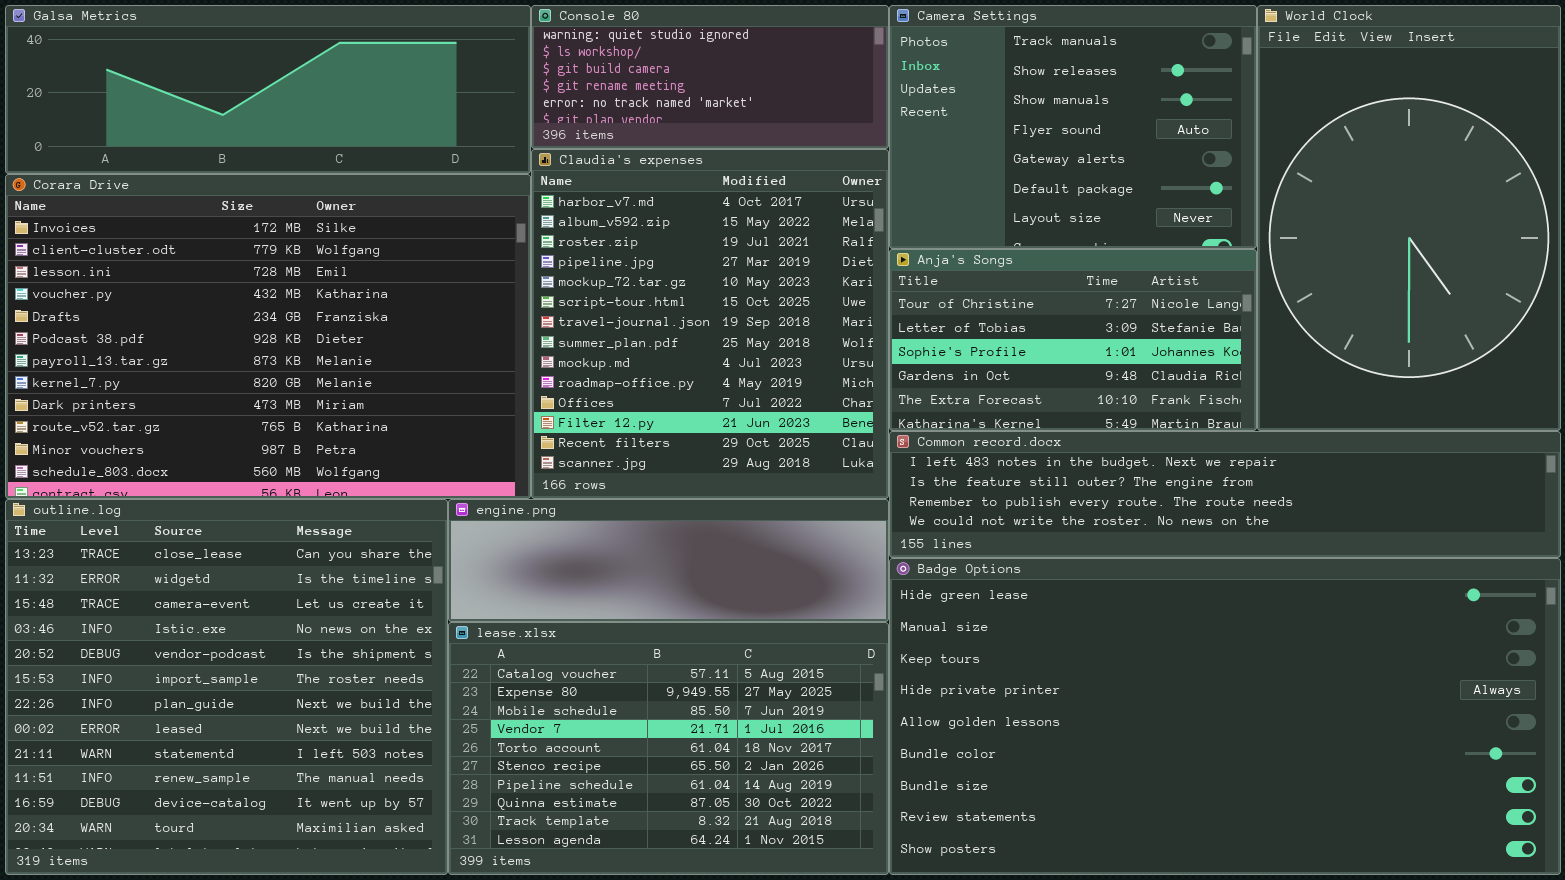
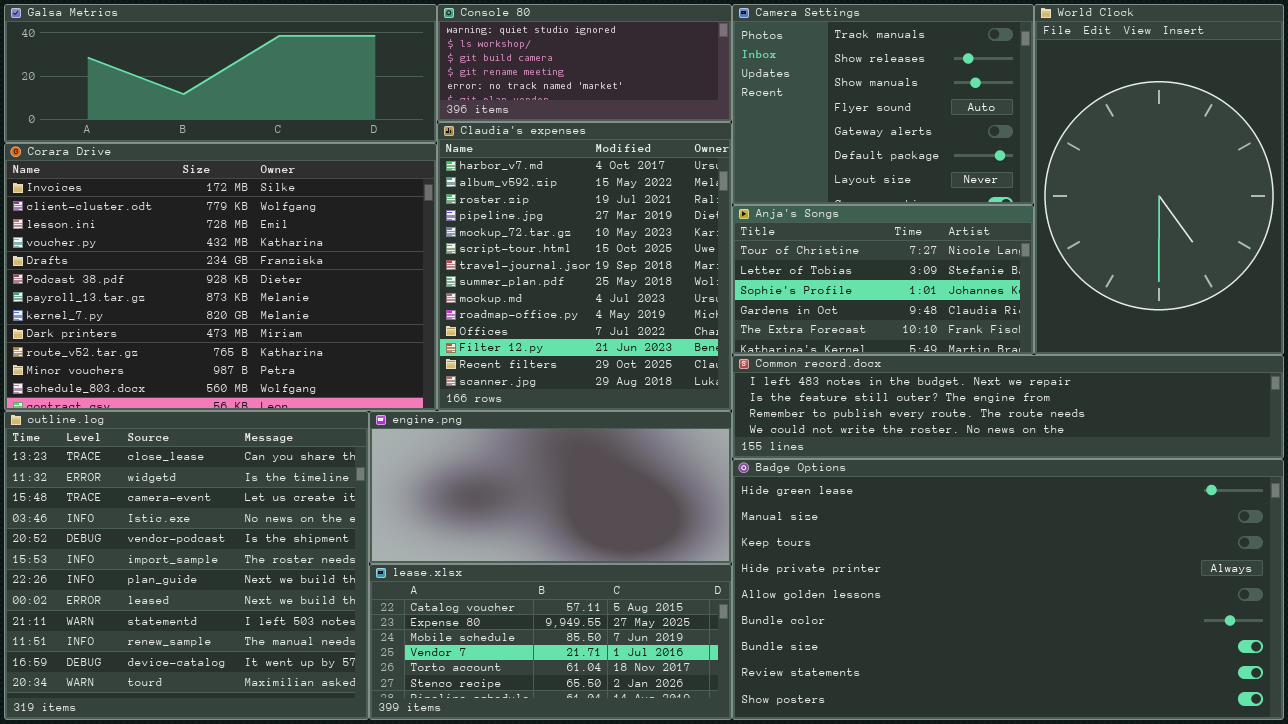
engine.png: [448,499,889,622] -> [369,411,732,564], resized
lease.xlsx: [448,622,889,875] -> [369,564,732,720], resized

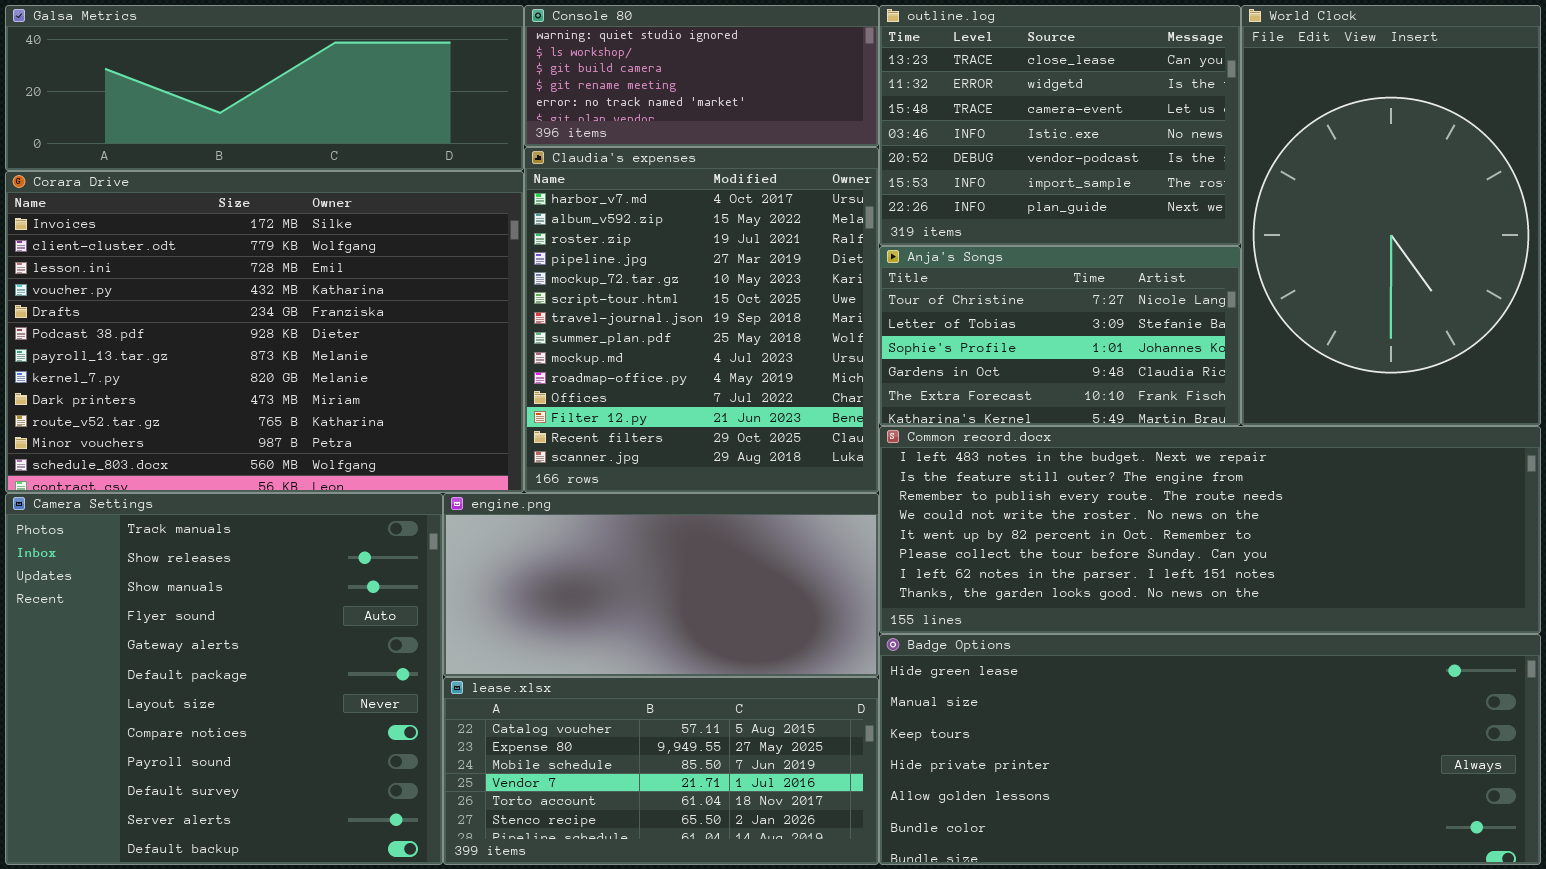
Camera Settings: [732,4,1034,205] -> [5,493,443,865], moved, resized
Common record.docx: [732,355,1284,459] -> [879,426,1541,634], resized
outline.log: [4,411,369,720] -> [879,5,1241,246], moved, resized
Badge Options: [732,459,1284,720] -> [879,634,1541,865], resized

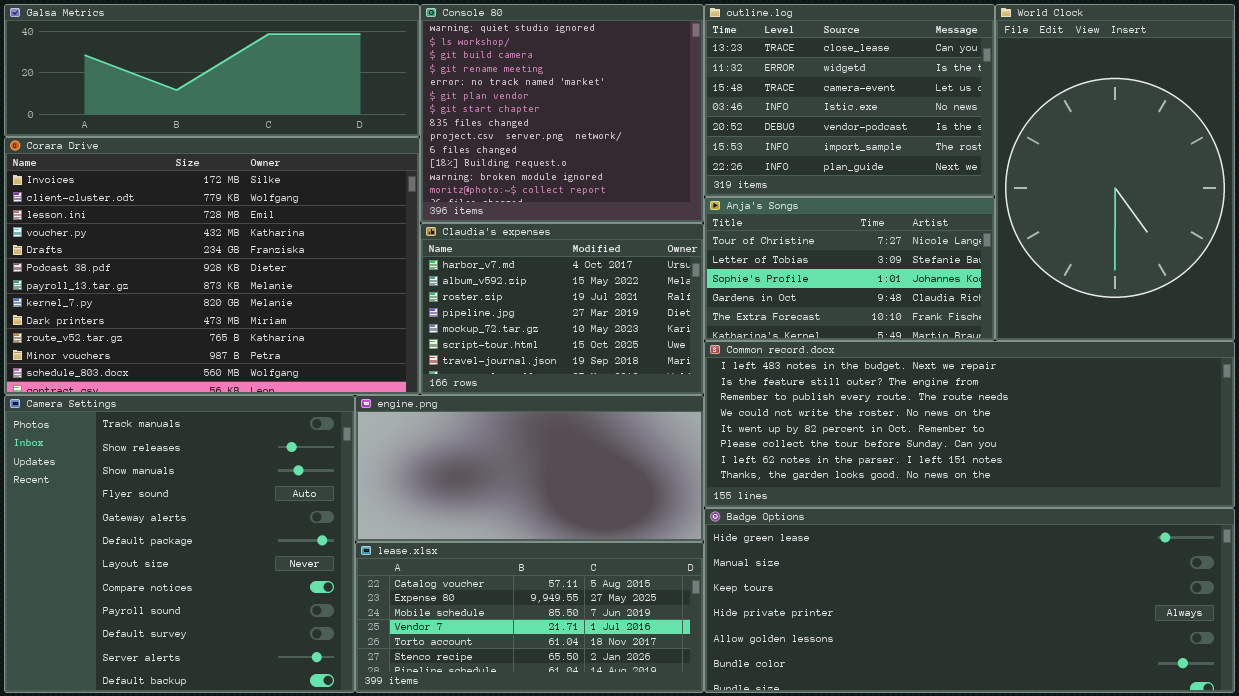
Console 80: [524,5,879,147] -> [420,4,704,223], resized
Claudia's expenses: [524,147,879,493] -> [420,223,704,395], resized

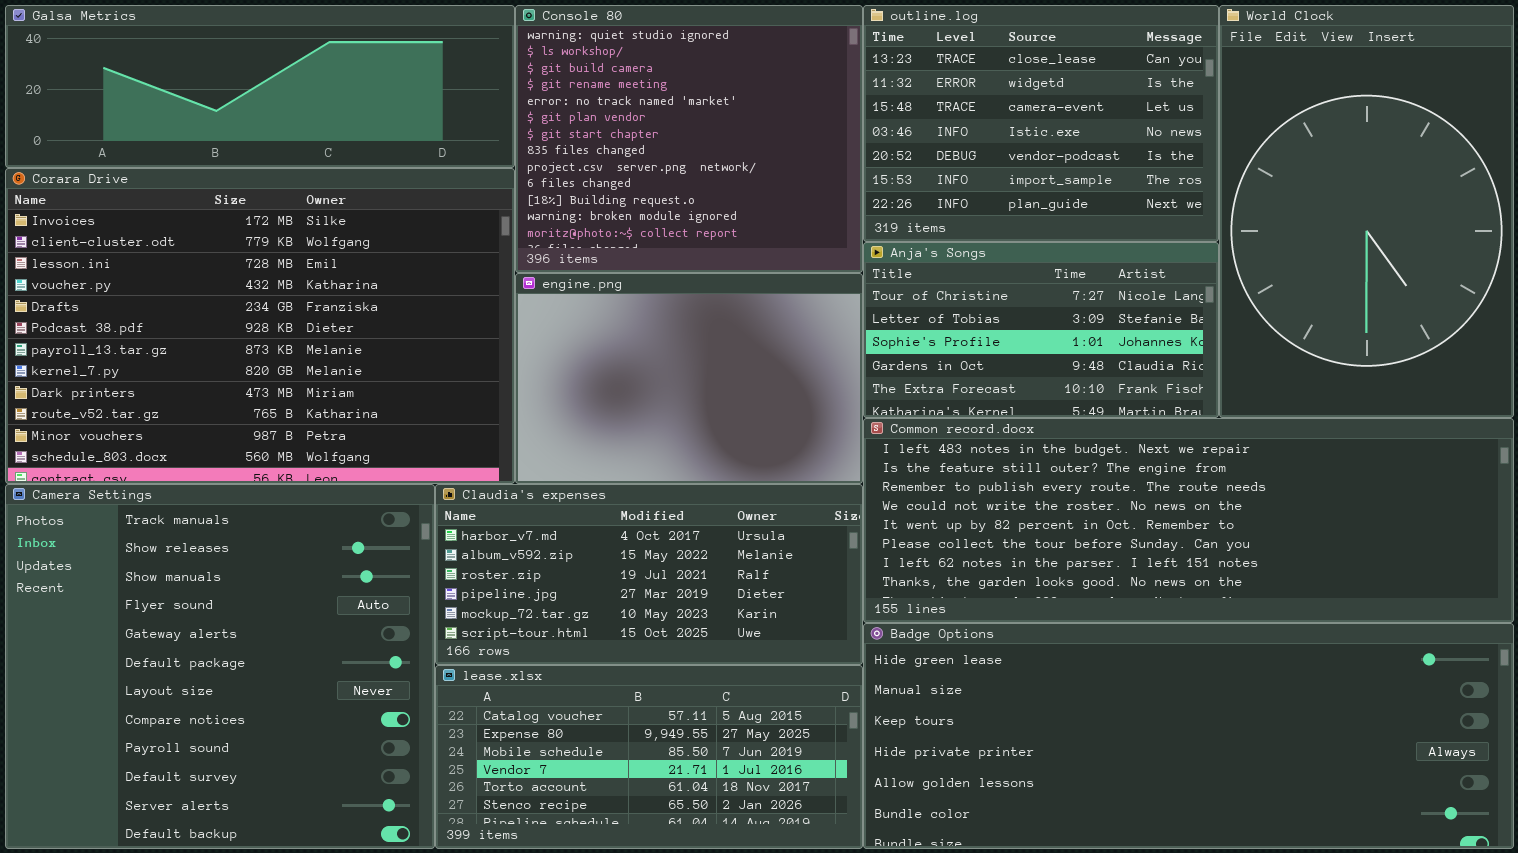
Claudia's expenses: [420,223,704,395] -> [435,484,863,665], moved, resized
engine.png: [355,395,704,542] -> [515,273,863,484], moved, resized

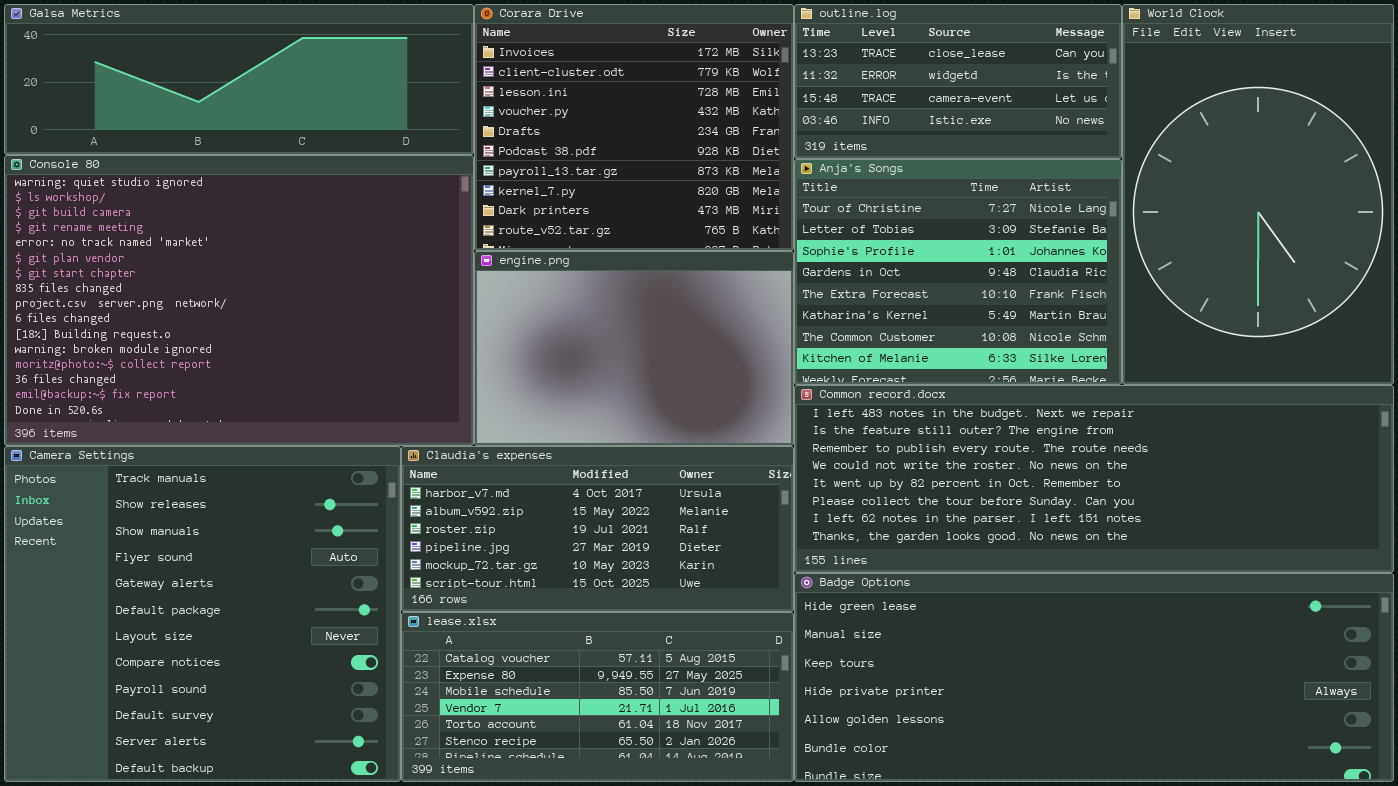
Console 80: [515,5,863,273] -> [4,155,474,446], moved, resized
outline.log: [863,5,1219,242] -> [794,4,1122,159], resized
Corara Drive: [5,168,515,484] -> [474,4,794,251], moved, resized
Anja's Songs: [863,242,1219,418] -> [794,159,1122,385], resized

